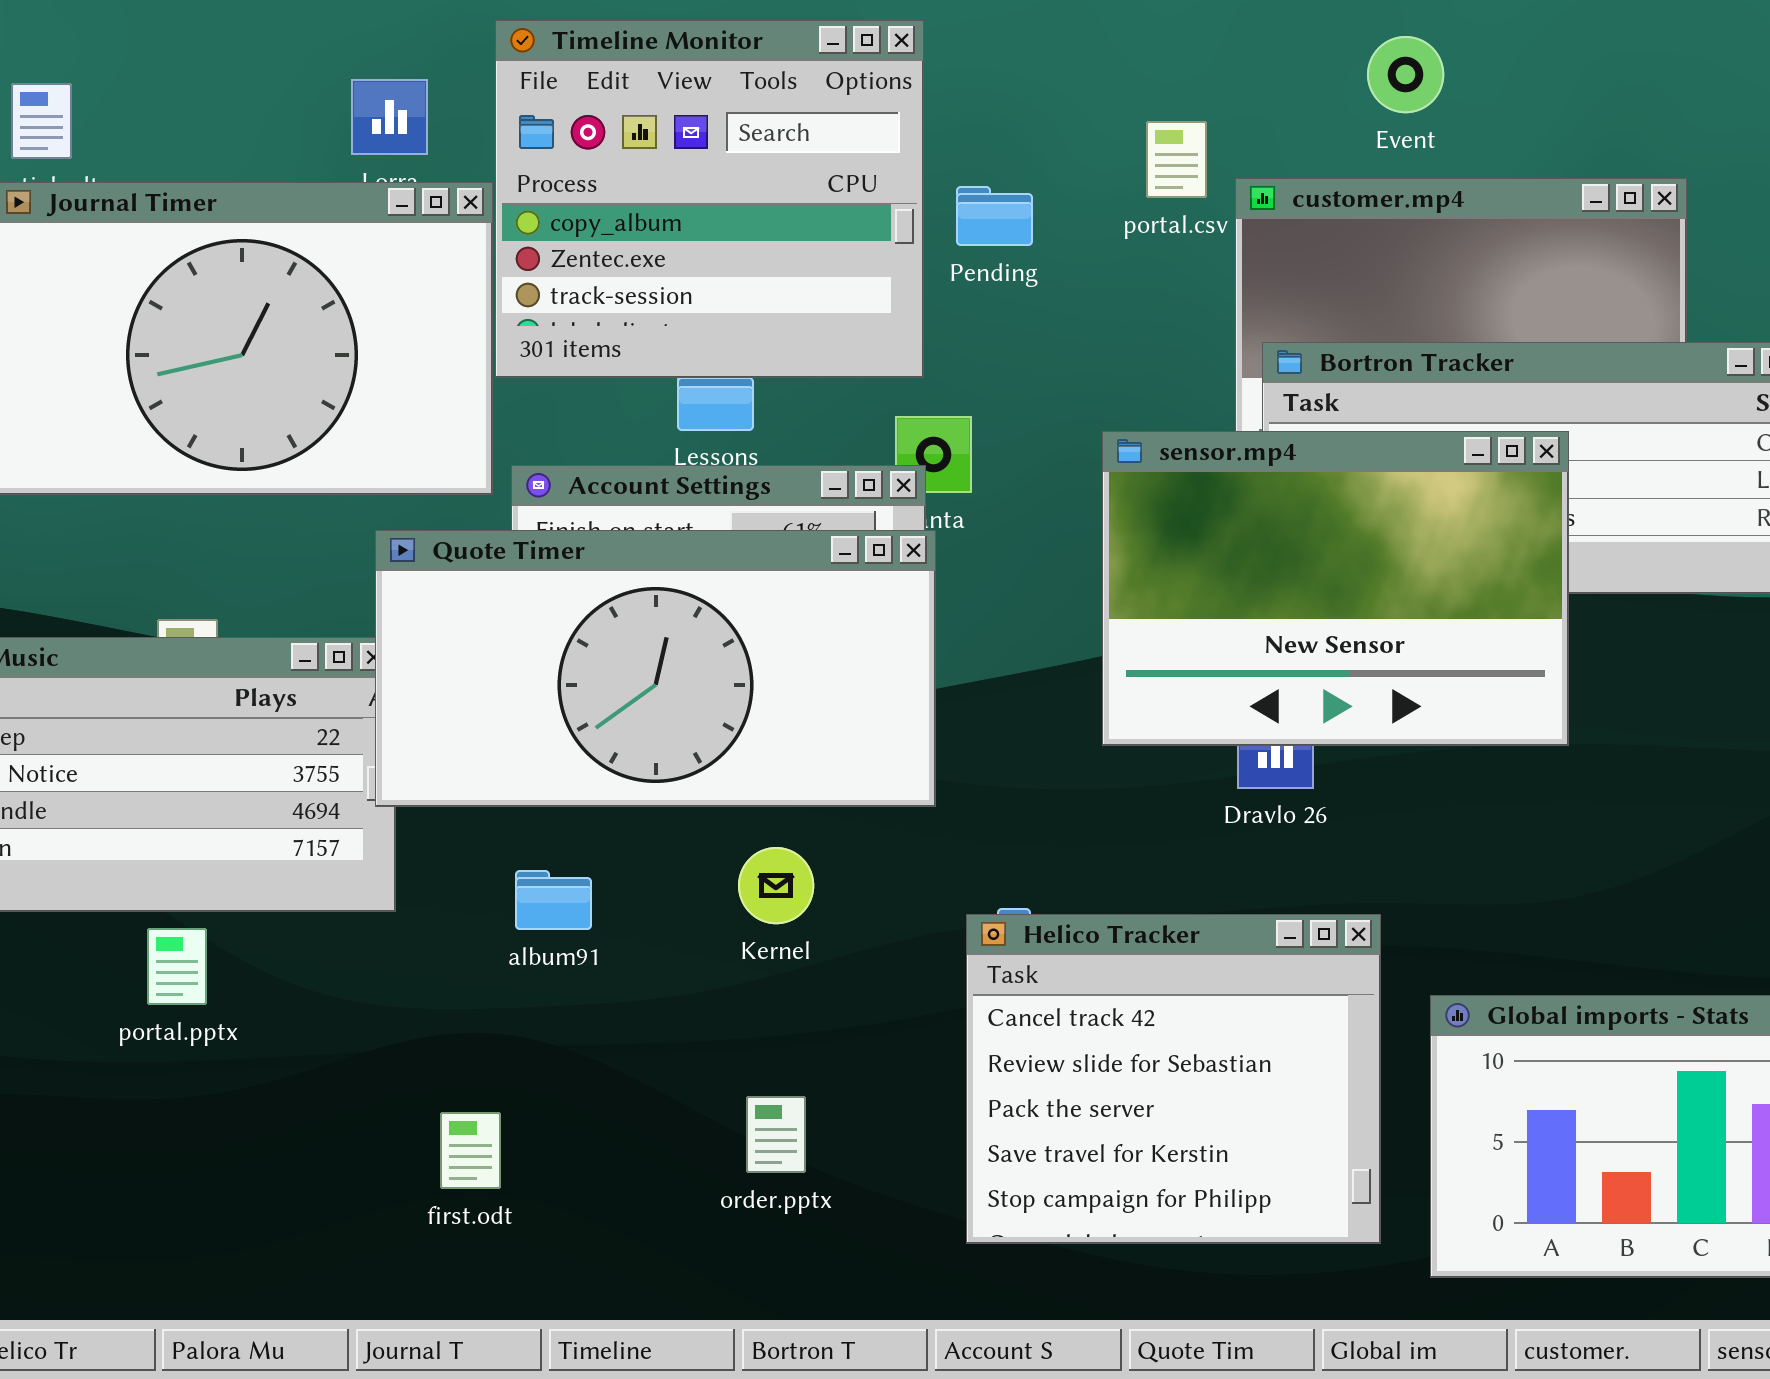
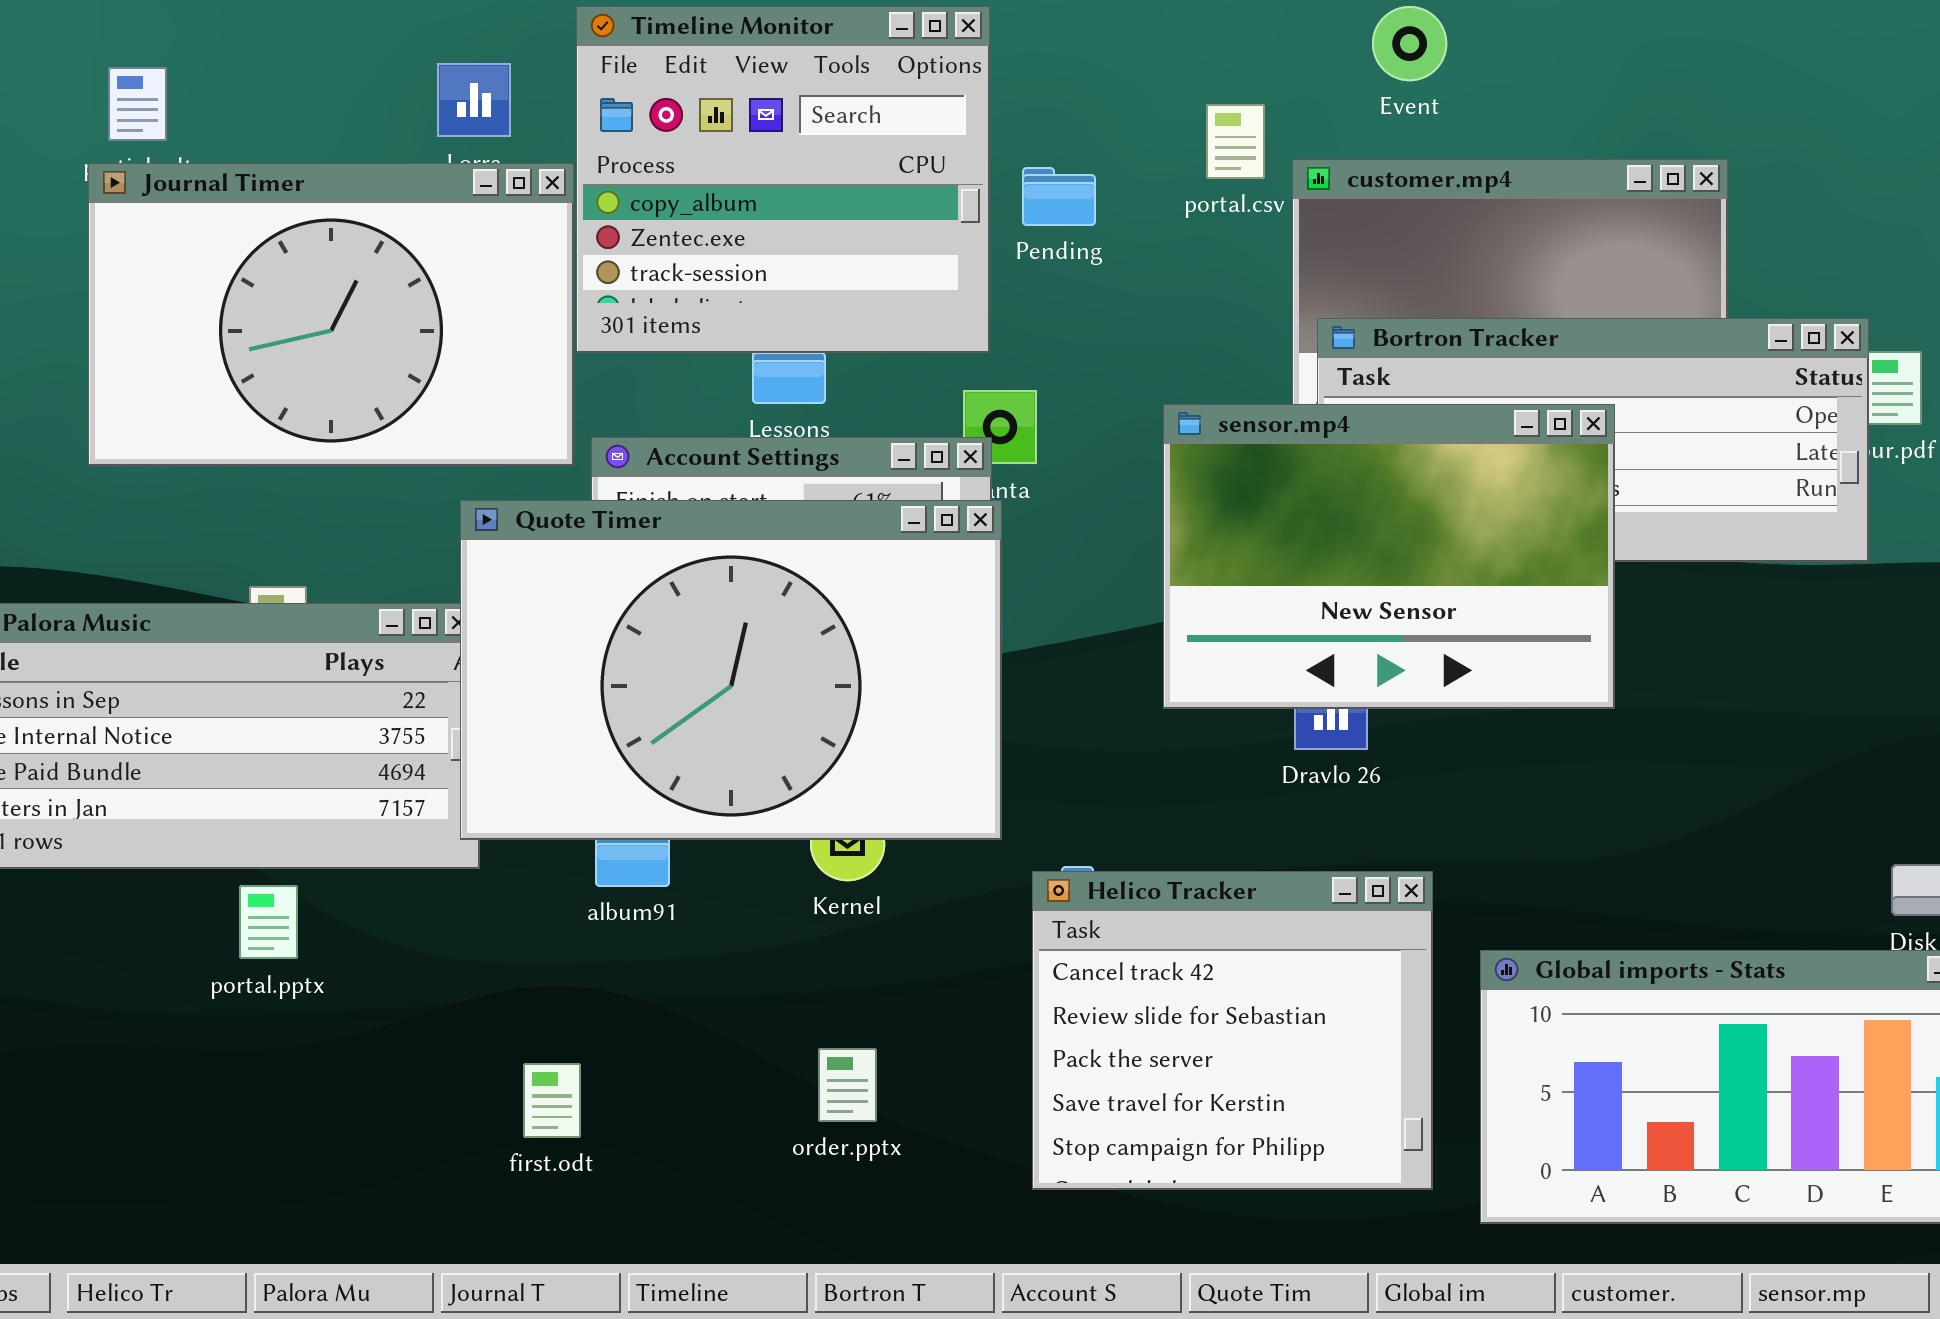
Event: [1367,36,1444,113] -> [1372,6,1447,81], moved
Quote Timer: [375,530,936,807] -> [460,500,1002,840], resized

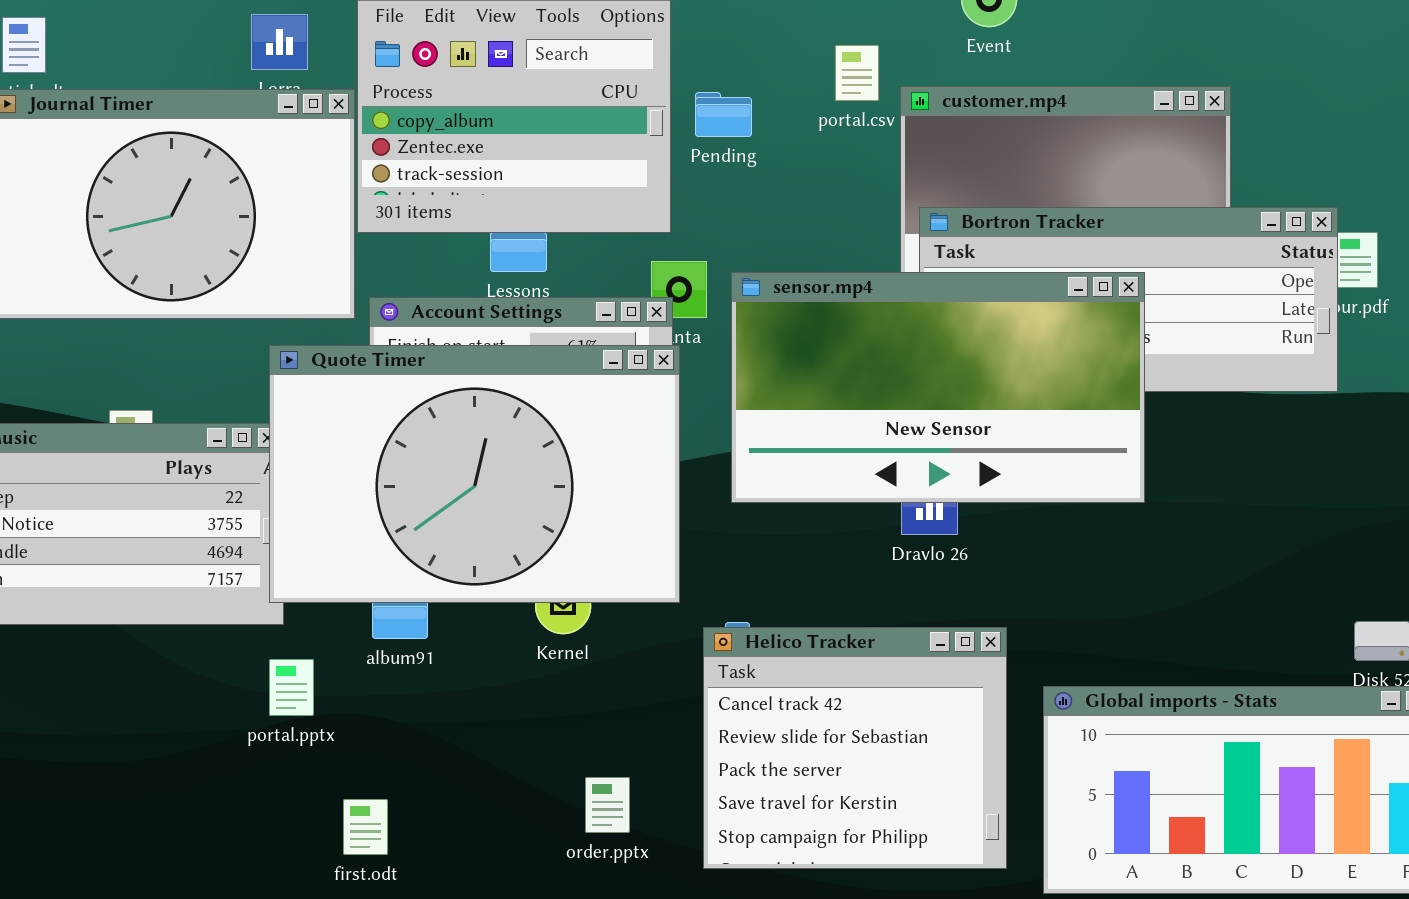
sensor.mp4: [1163,404,1615,709] -> [731,272,1145,503], resized
portal.pptx: [239,885,298,959] -> [269,659,314,716], moved
order.pptx: [818,1048,877,1122] -> [585,777,630,833], moved
first.odt: [523,1063,581,1138] -> [343,799,388,855], moved

